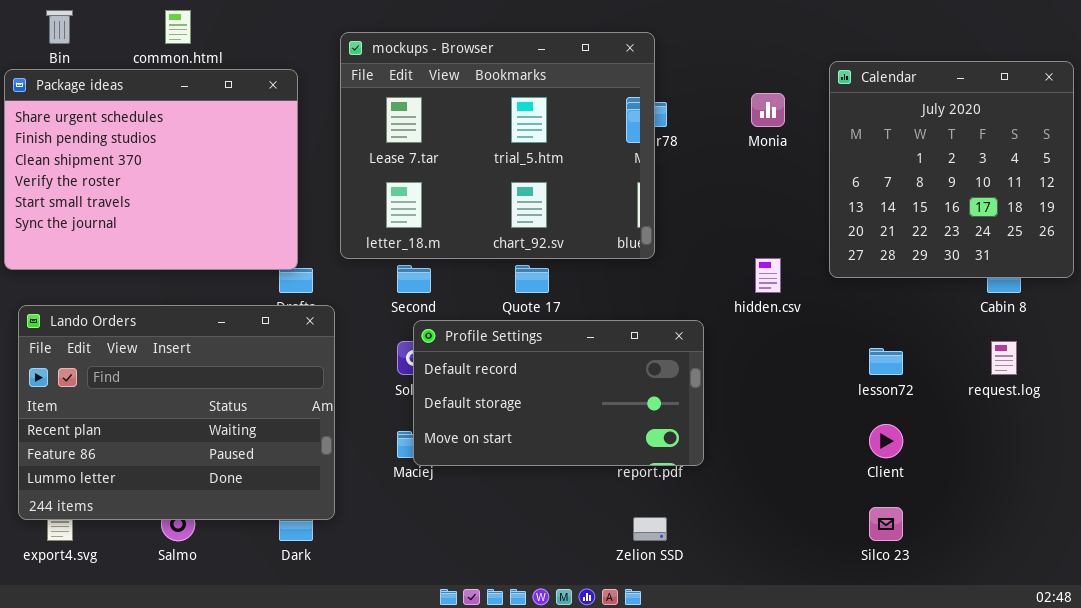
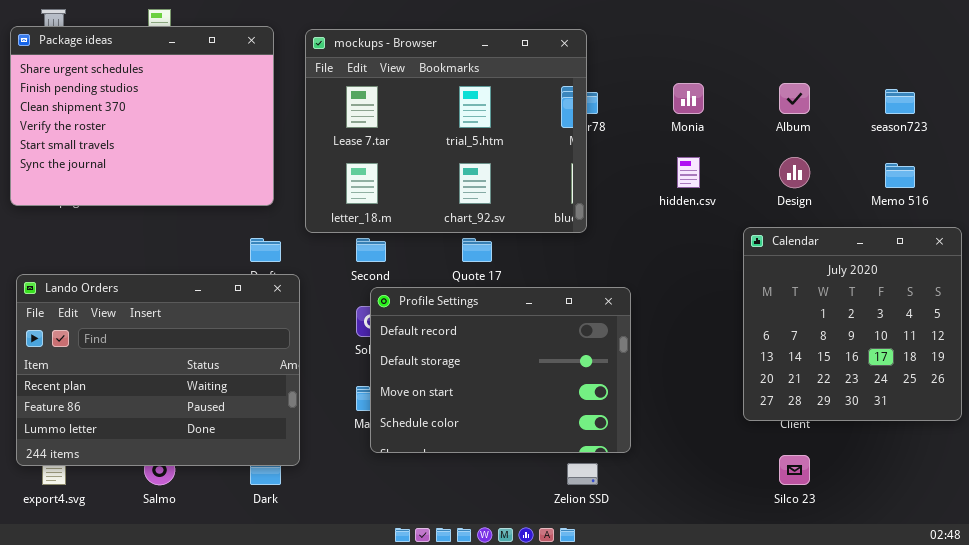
Calendar: [829,61,1074,278] -> [743,227,962,421], moved
Package ideas: [4,69,298,270] -> [10,26,274,206], moved
hidden.csv: [755,258,781,293] -> [677,157,700,188], moved
Profile Settings: [413,320,704,466] -> [370,287,631,453], resized

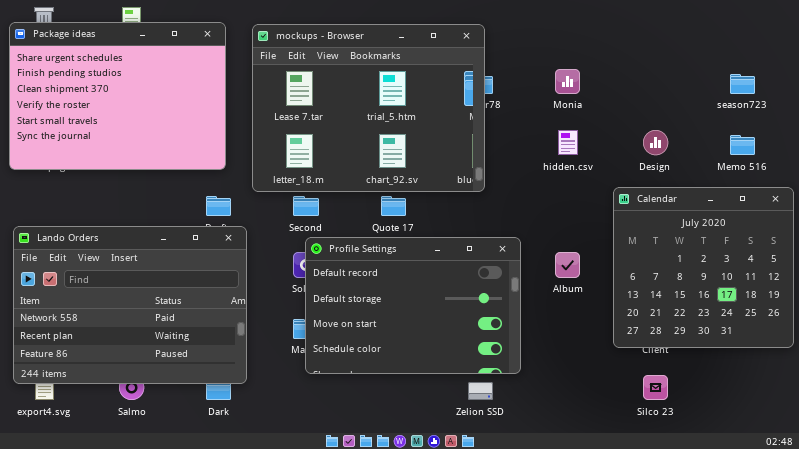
Album: [779,83,810,114] -> [555,252,580,278], moved
Lando Orders: [16,274,300,466] -> [13,226,247,384], scrolled up 1 row

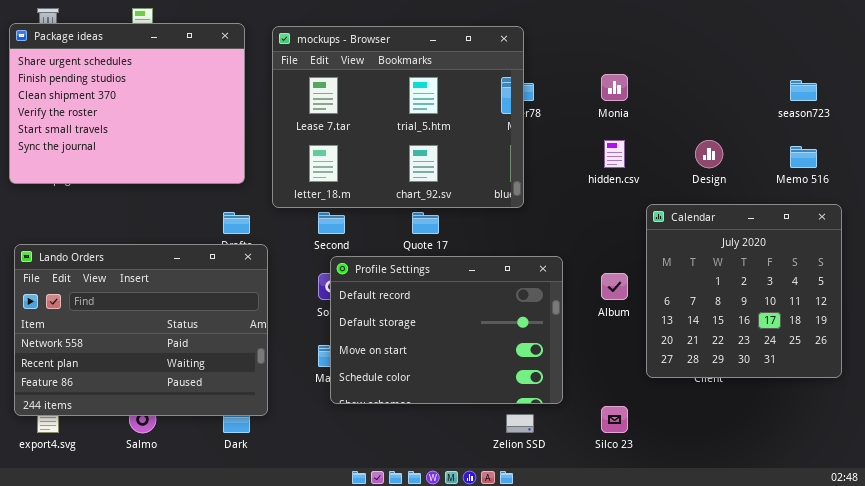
Calendar: [613,187,794,348] -> [646,204,842,378], moved
Silco 23: [643,375,668,400] -> [601,406,628,433], moved

